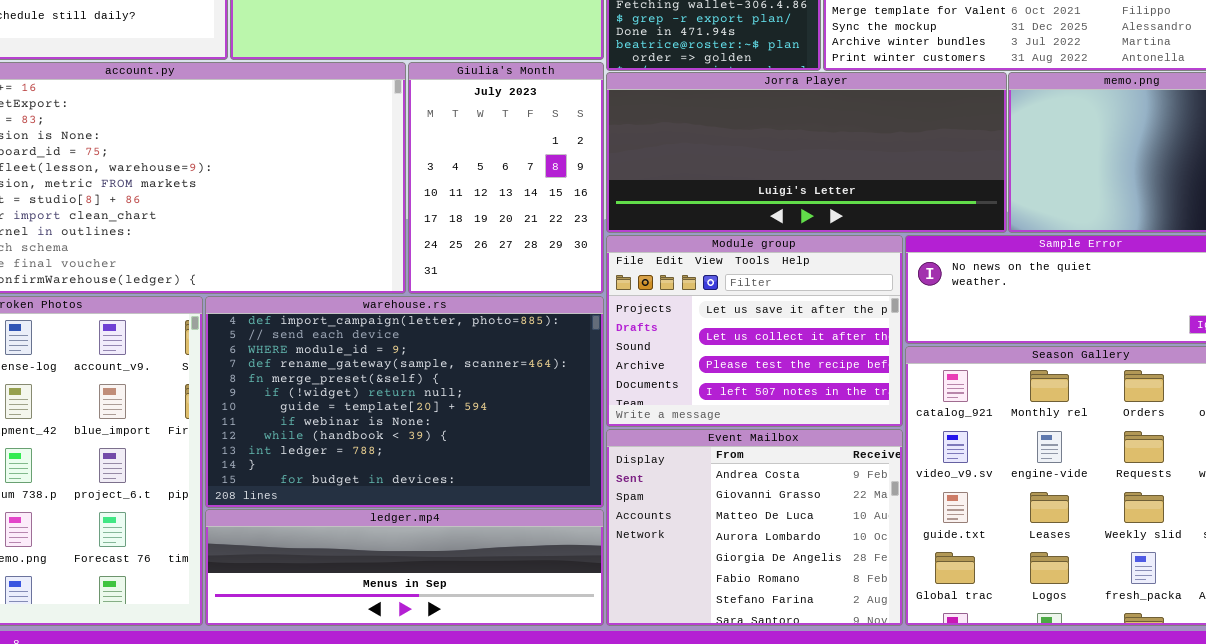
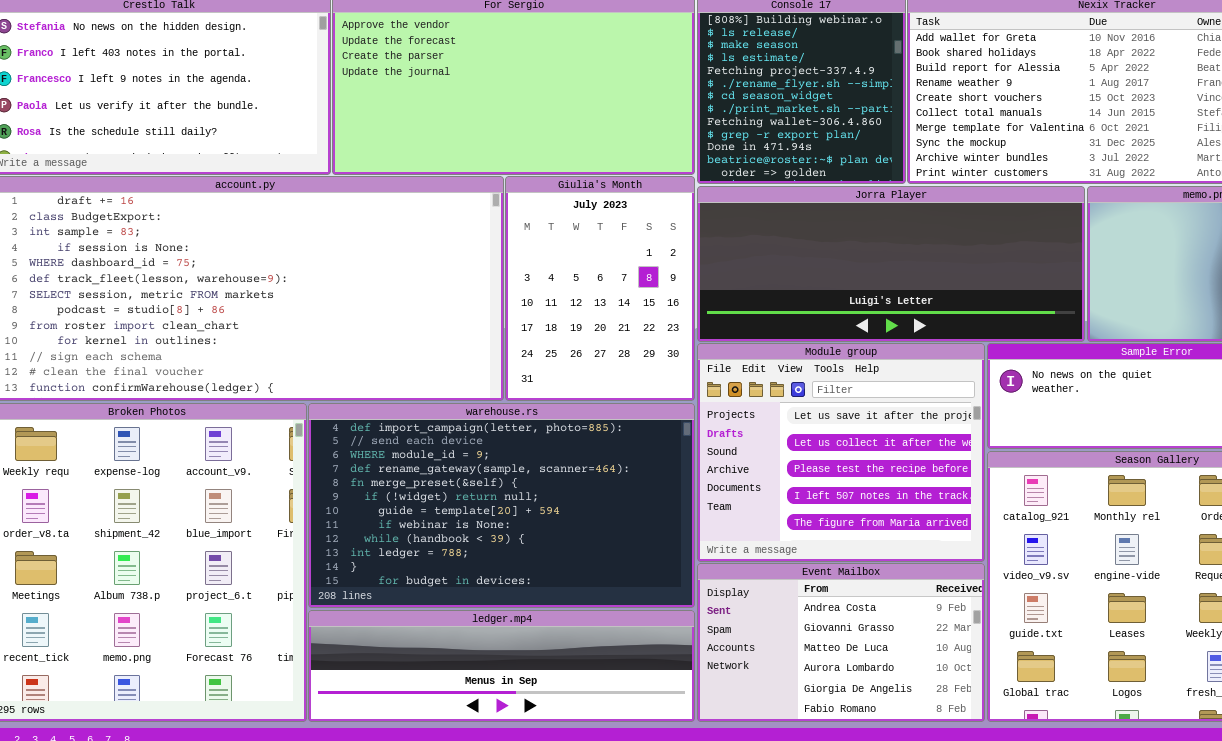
Module group: [606,235,903,427] -> [697,343,985,562], resized
Event Mailbox: [606,429,903,626] -> [697,563,985,722], resized

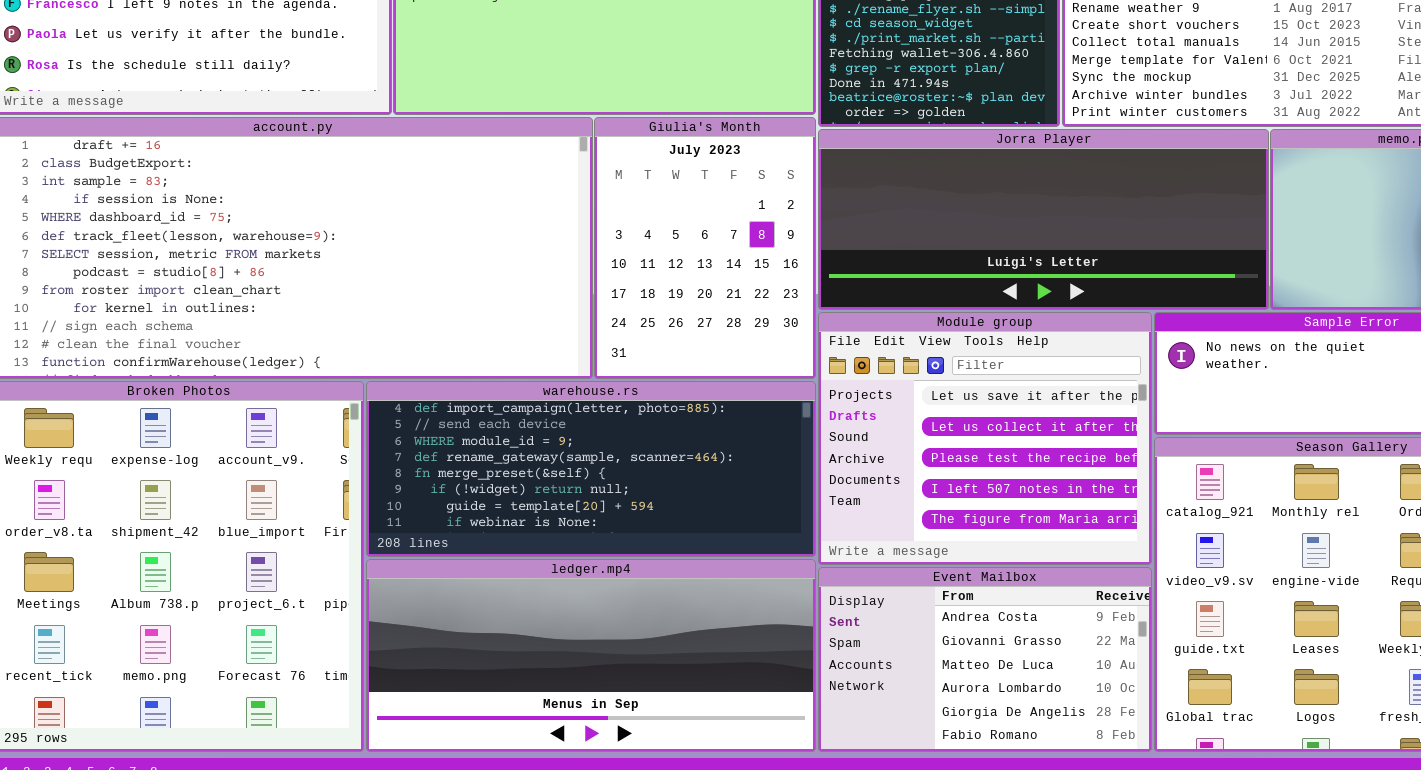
warehouse.rs: [308,403,695,608] -> [366,381,816,557], resized
ledger.mp4: [308,610,695,722] -> [366,559,816,752], resized

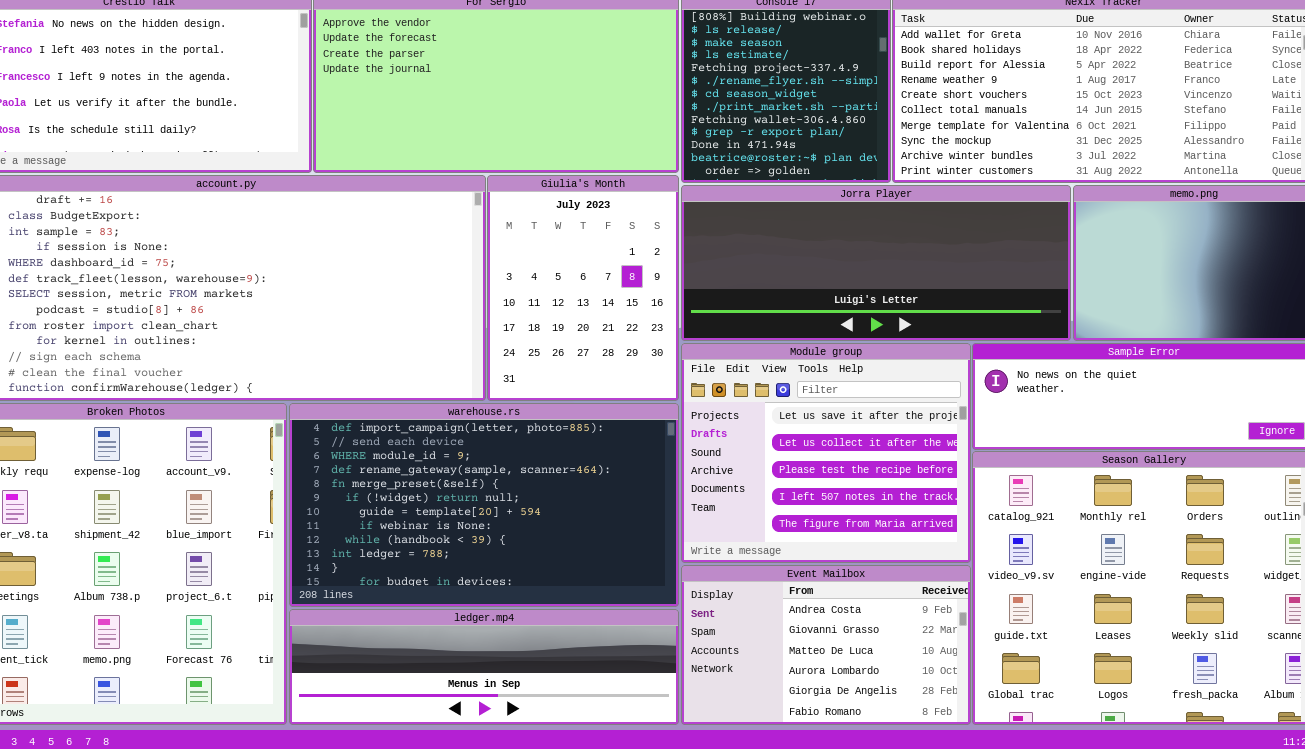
warehouse.rs: [366,381,816,557] -> [289,403,679,607], resized
ledger.mp4: [366,559,816,752] -> [289,609,679,725], resized

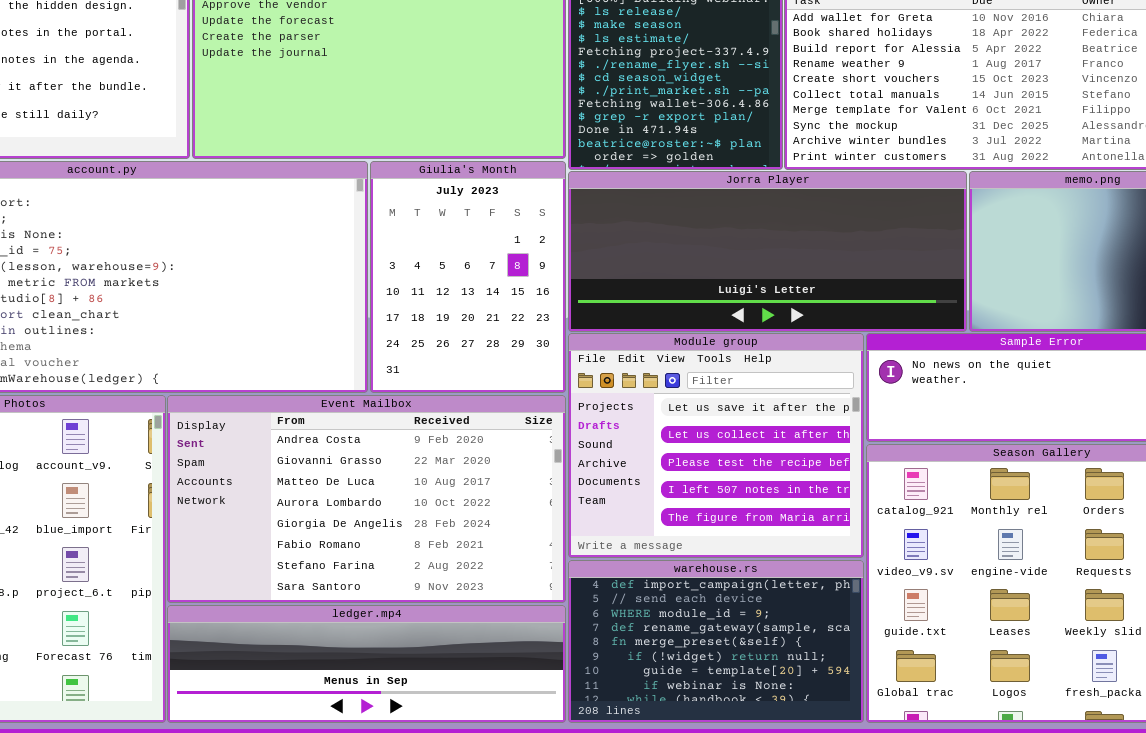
warehouse.rs: [289,403,679,607] -> [568,560,864,723], moved, resized
Event Mailbox: [681,565,971,725] -> [167,395,566,603], moved, resized

